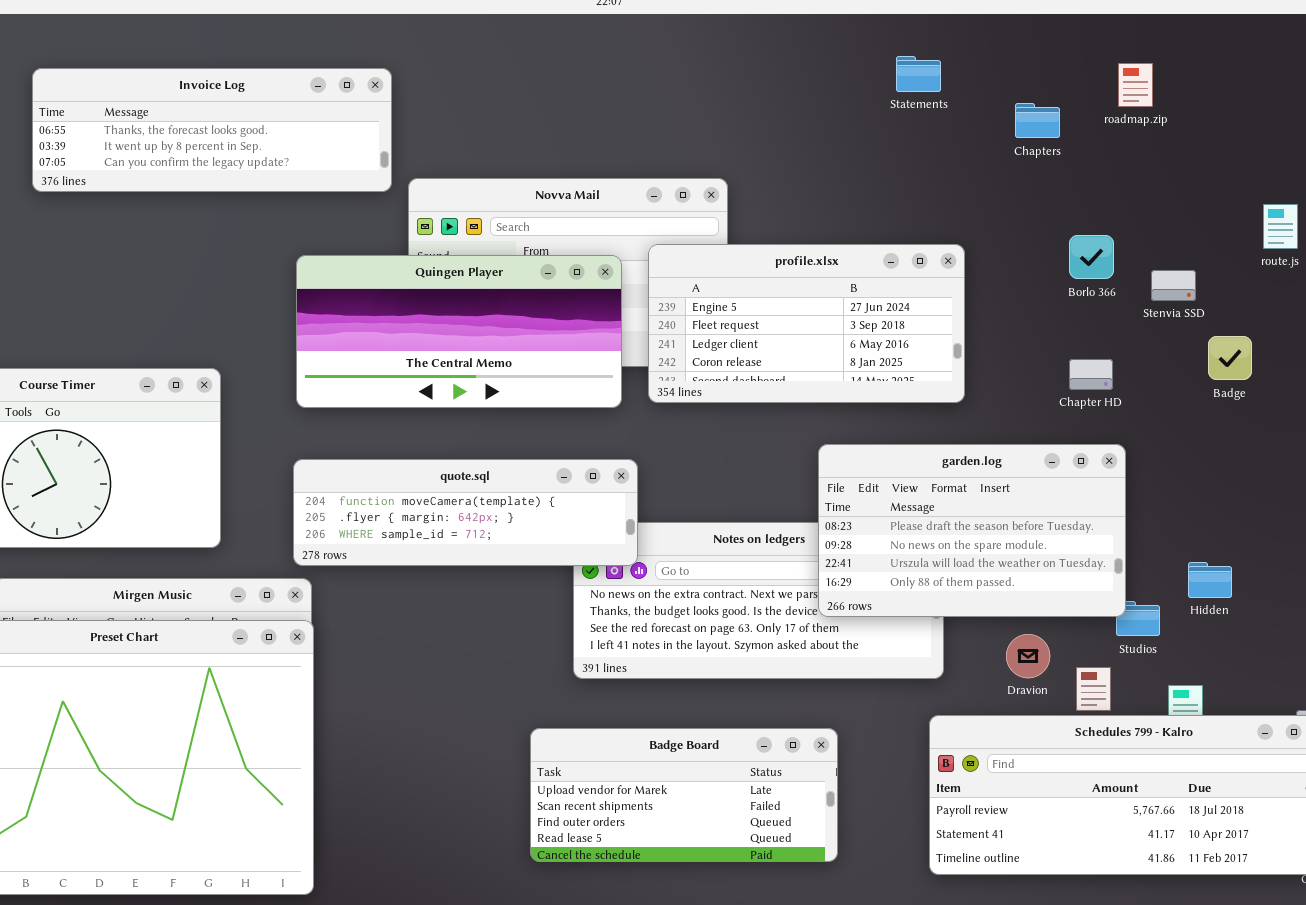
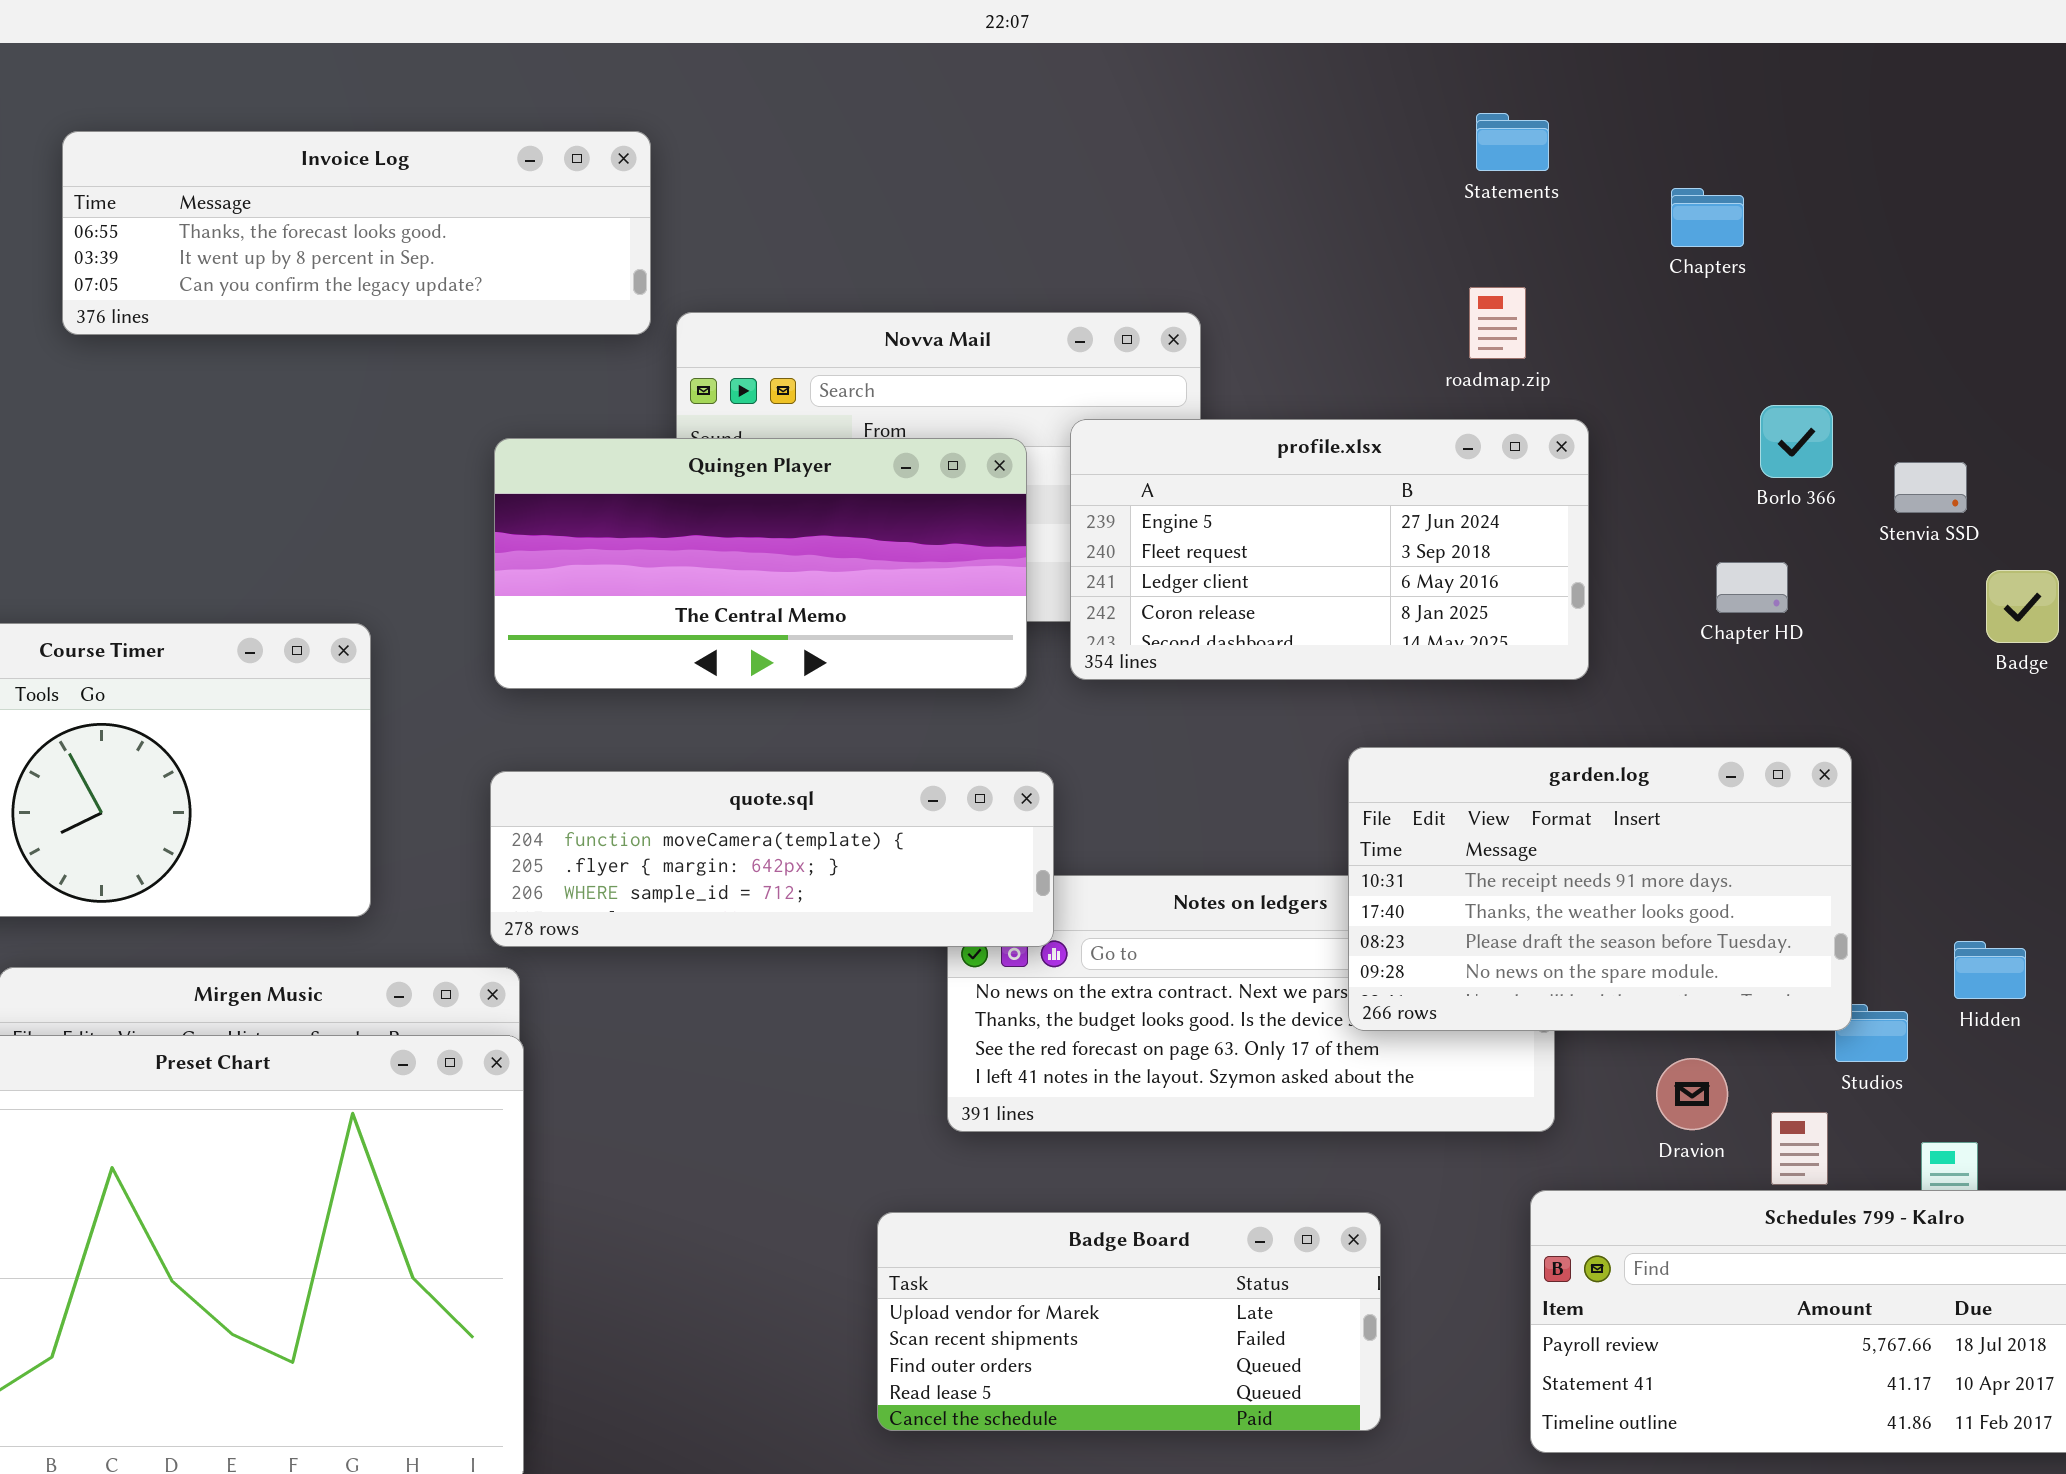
roadmap.zip: [1118,63,1153,107] -> [1469,287,1526,359], moved
Chapter HD: [1069,359,1113,390] -> [1716,562,1788,613], moved
garden.log: [818,444,1126,617] -> [1348,747,1852,1031], scrolled up 2 rows

